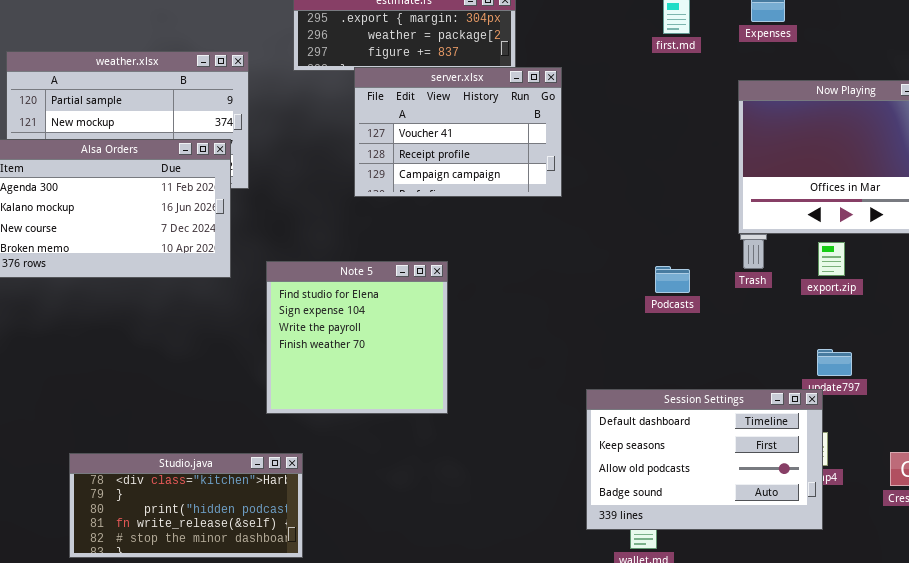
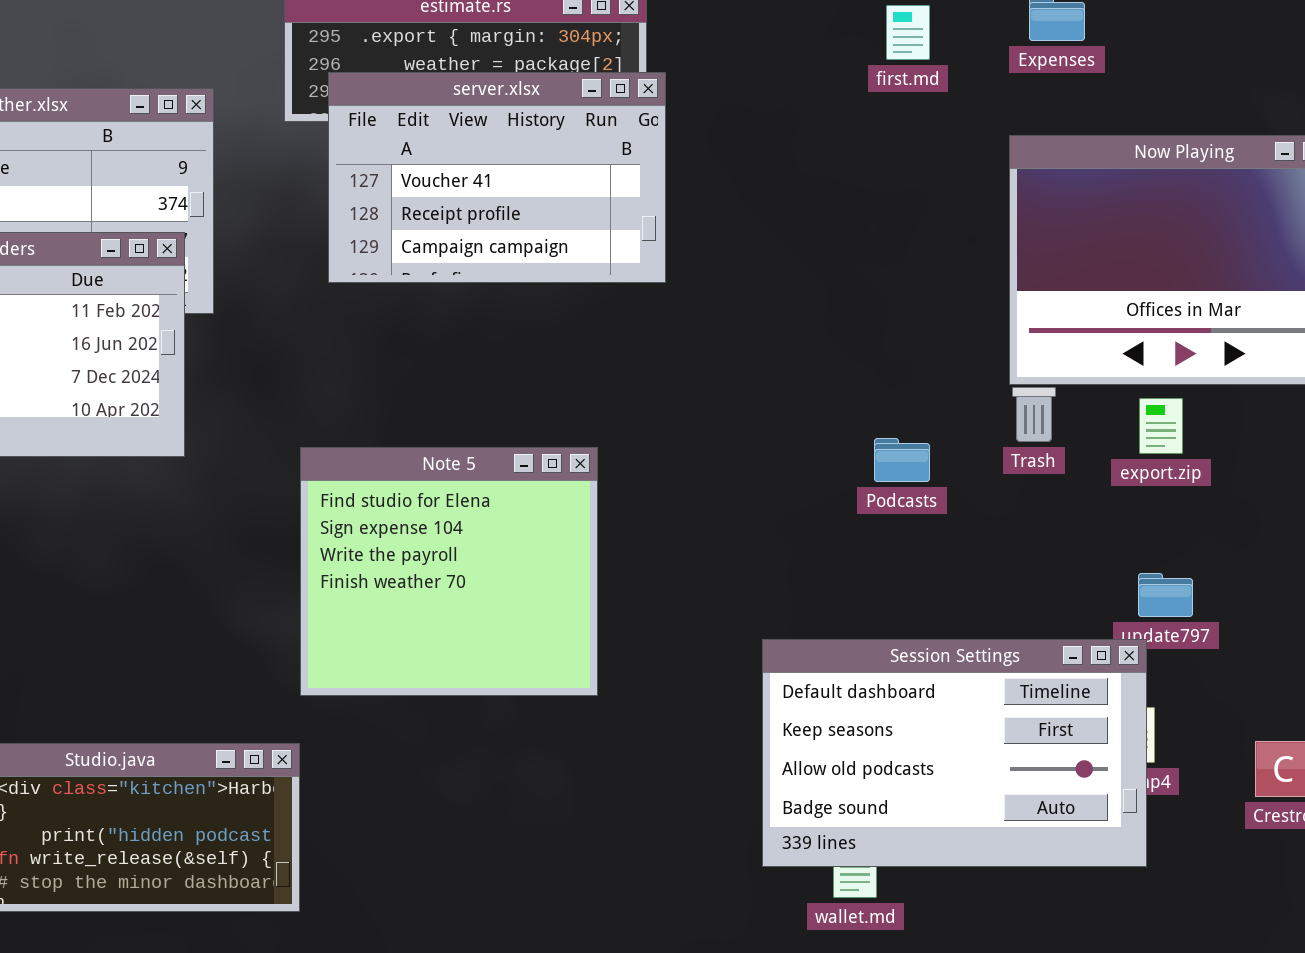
server.xlsx: [354,67,562,197] -> [328,72,666,283], moved
Note 5: [266,261,448,414] -> [300,447,598,696], moved

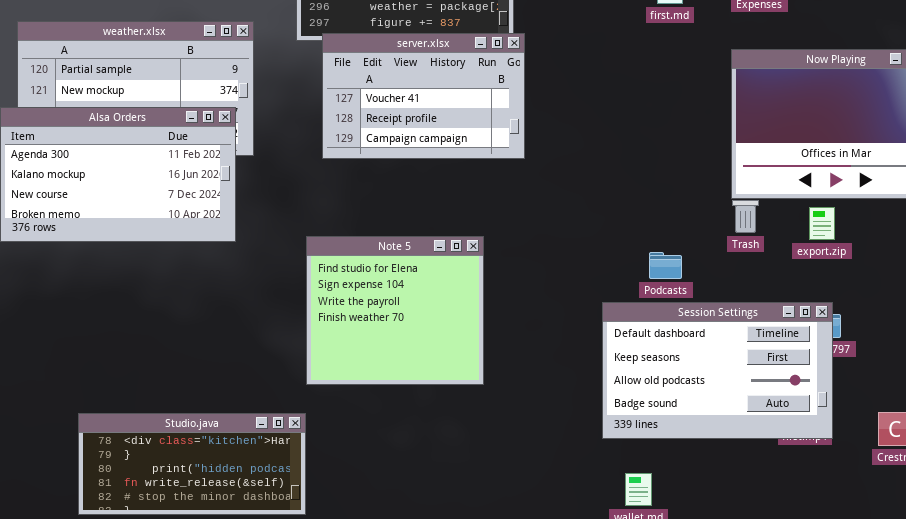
server.xlsx: [328,72,666,283] -> [322,33,525,159], moved
Podcasts: [874,438,930,482] -> [649,252,682,279], moved
Session Settings: [762,639,1147,867] -> [602,302,833,439], moved

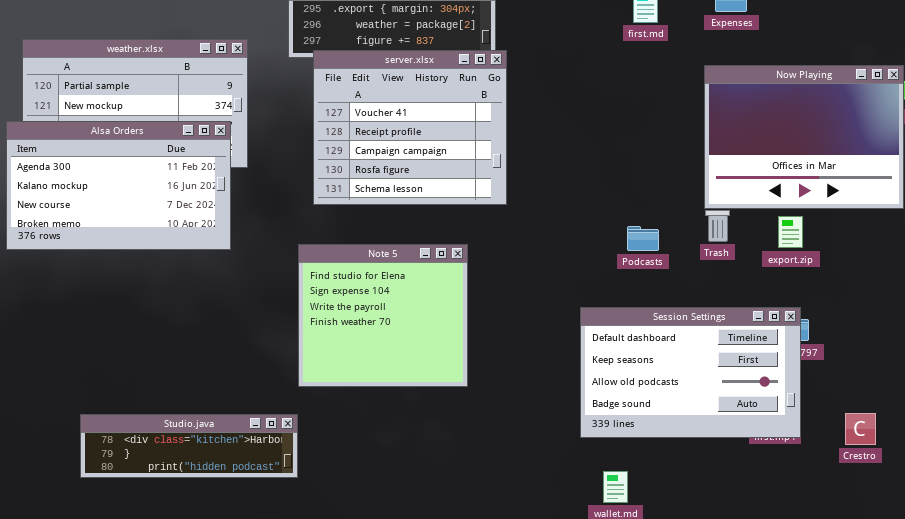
server.xlsx: [322,33,525,159] -> [313,50,507,205], resized
Podcasts: [649,252,682,279] -> [627,226,659,251], moved
Studio.java: [78,413,306,515] -> [80,414,298,478], resized

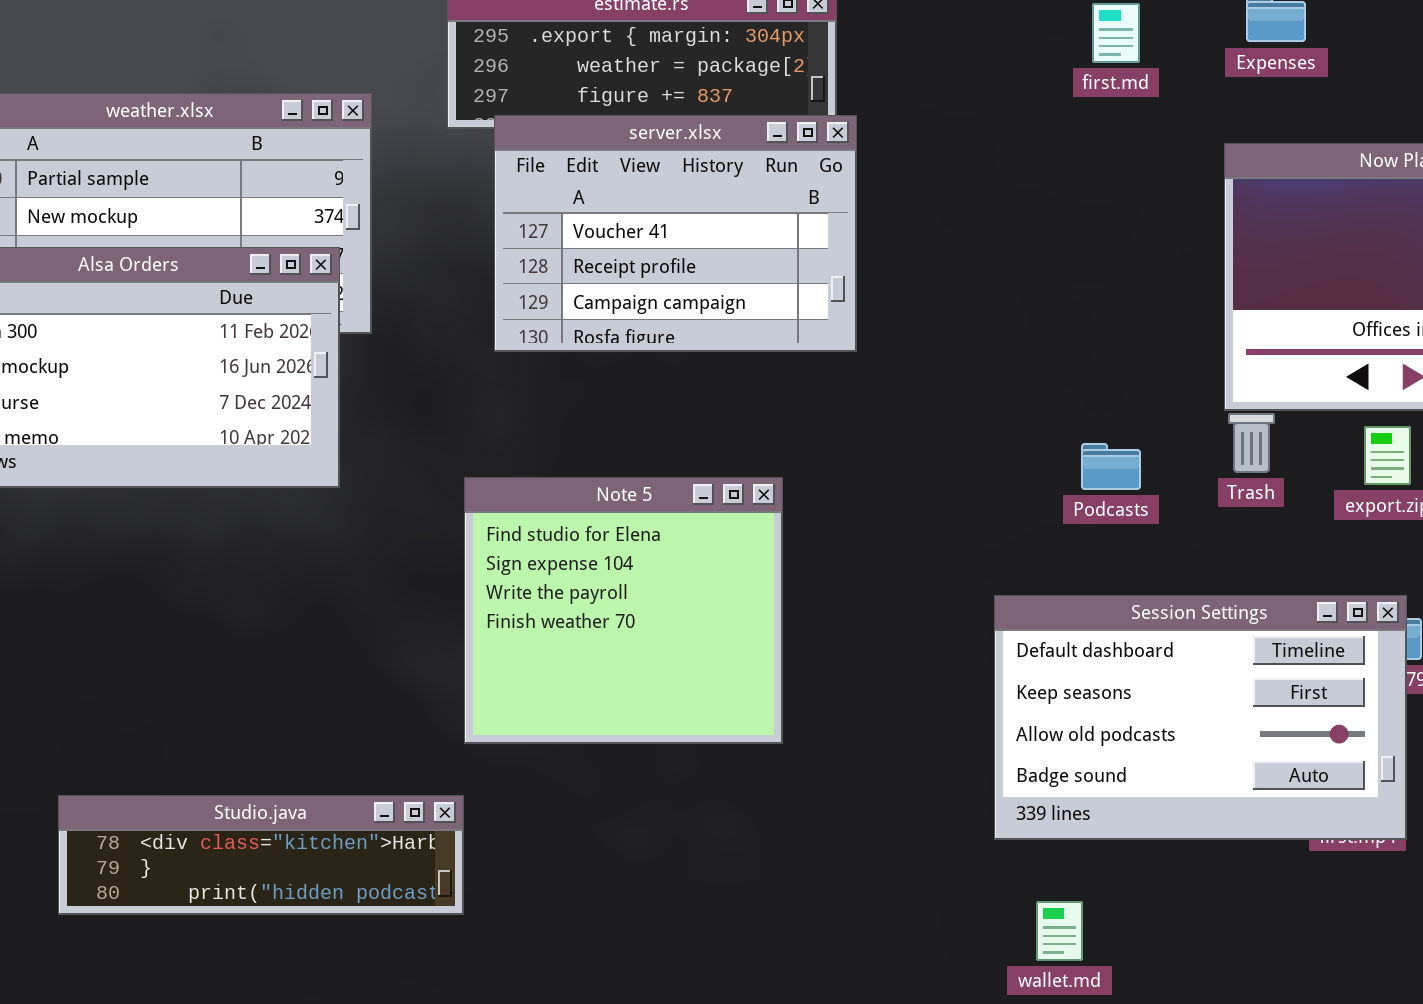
server.xlsx: [313,50,507,205] -> [494,115,857,352], resized

